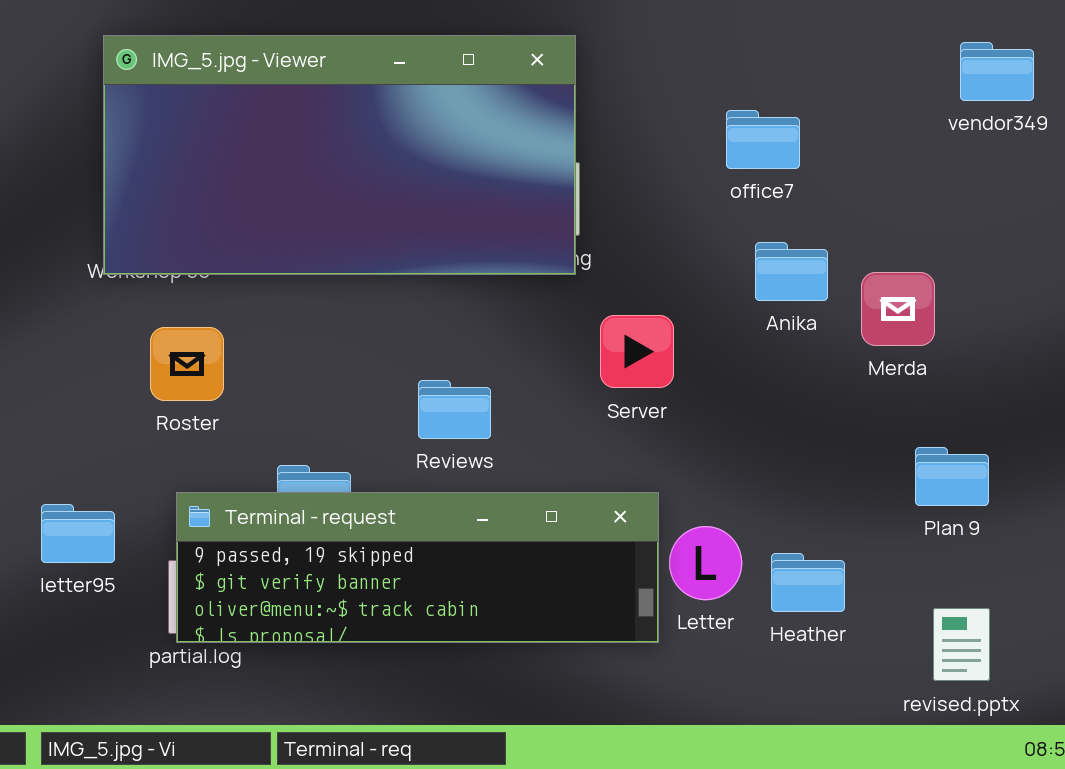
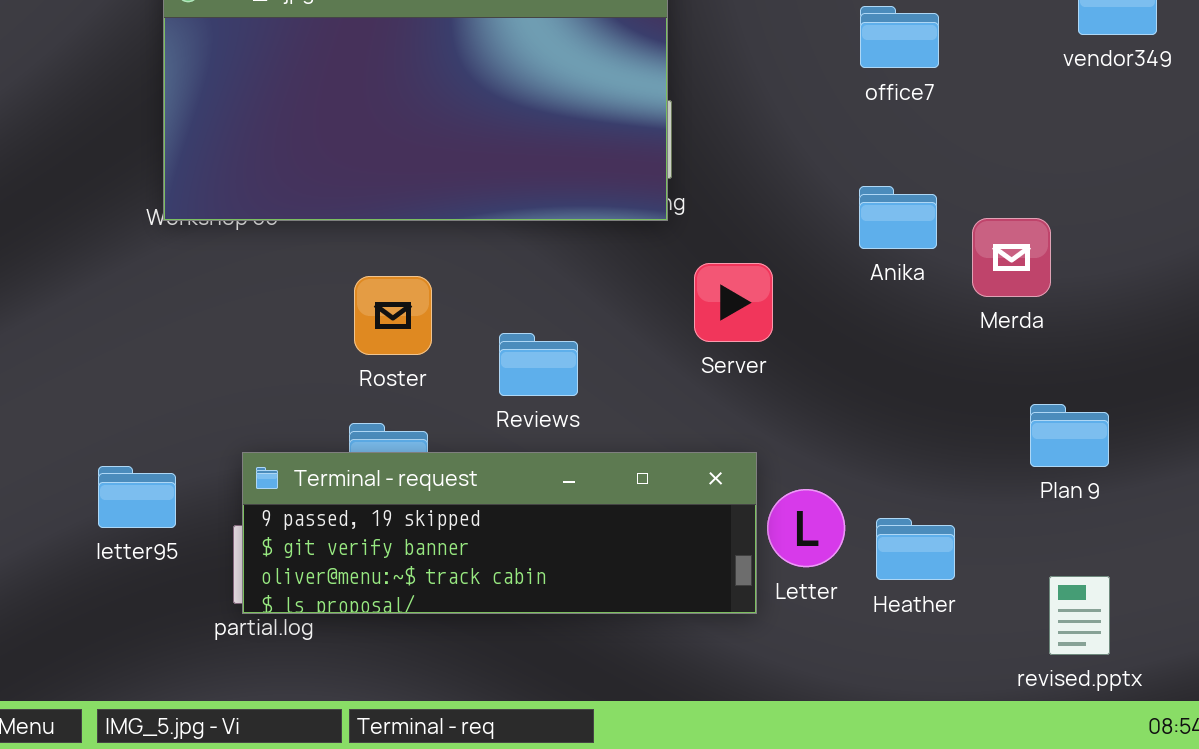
office7: [726,110,800,169] -> [860,6,939,68], moved
Roster: [150,327,224,401] -> [354,276,432,355], moved

